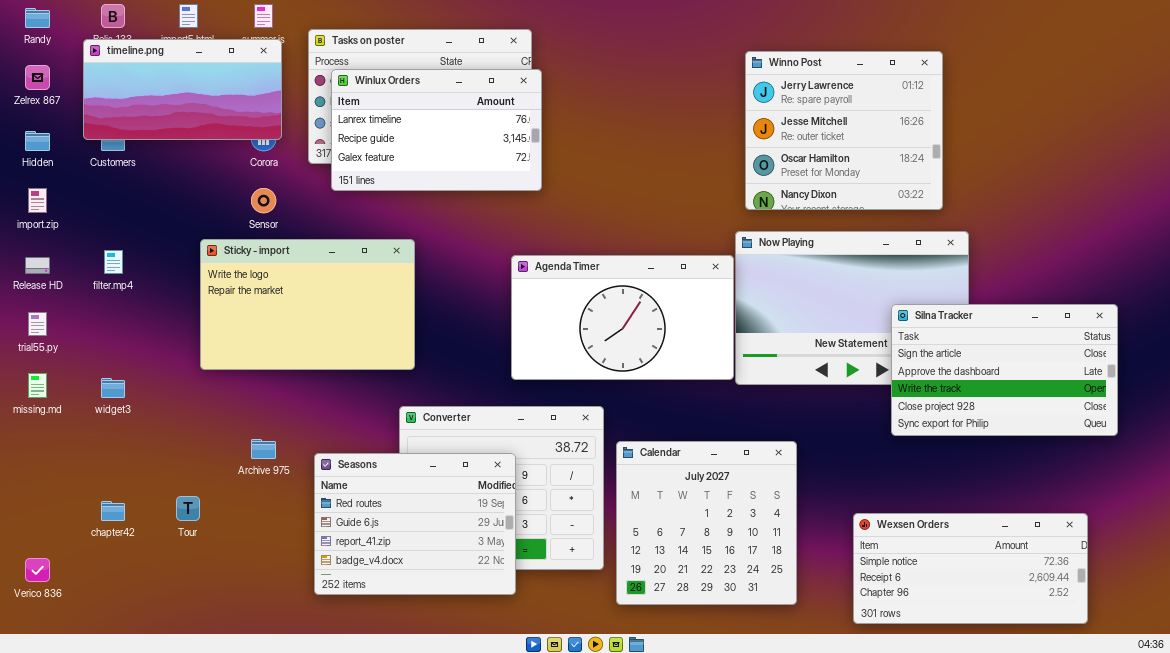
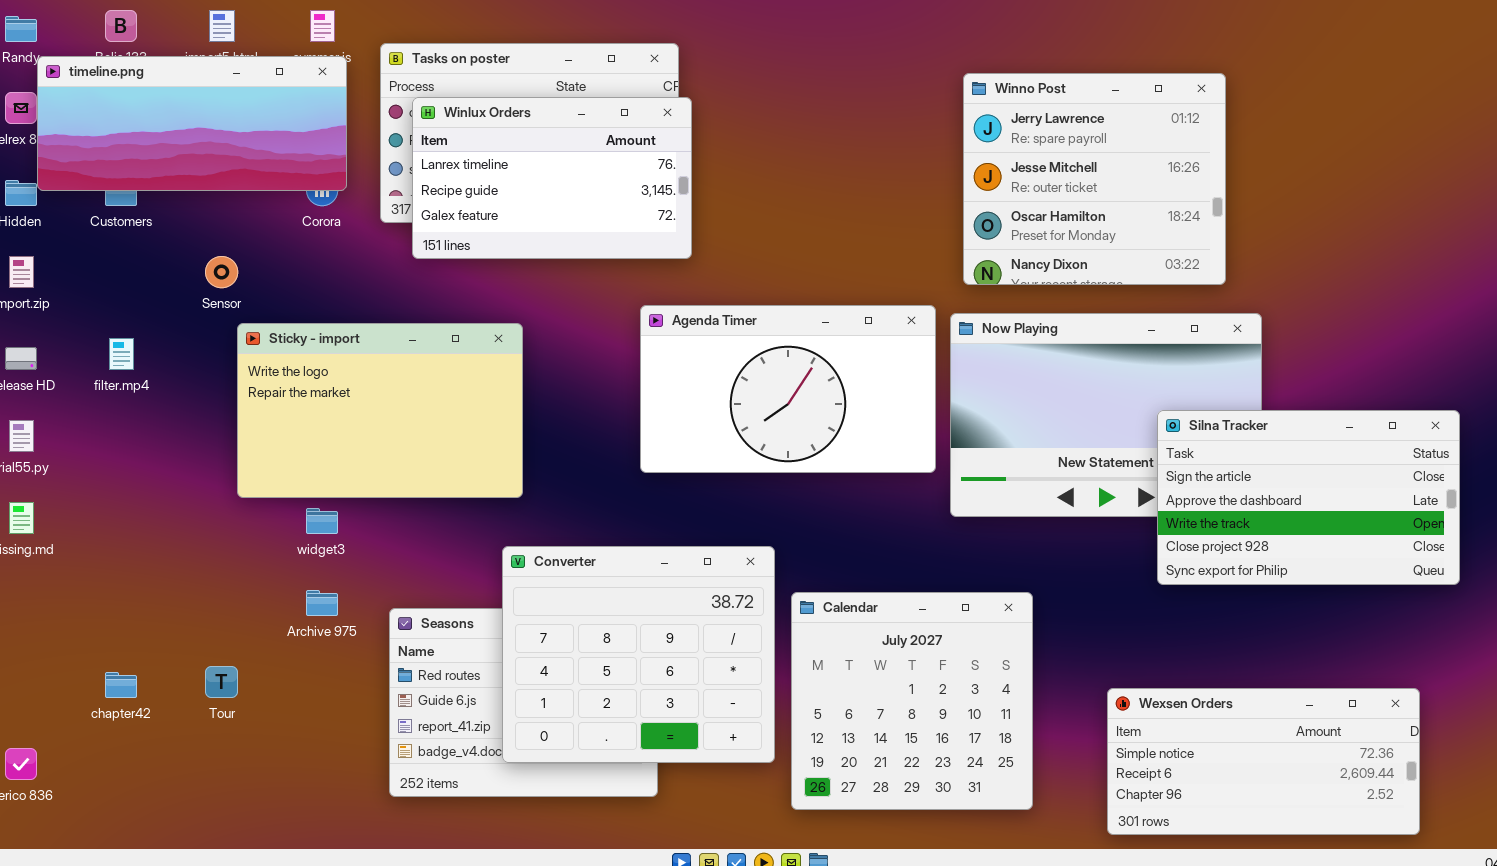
timeline.png: [83,39,282,140] -> [37,56,347,191], resized
Sensor: [251,188,276,213] -> [205,256,238,288], moved
Agenda Timer: [511,255,734,380] -> [640,305,936,473], moved
widget3: [101,378,125,398] -> [306,508,338,534], moved
Converter: [399,406,604,570] -> [502,546,775,763], raised

